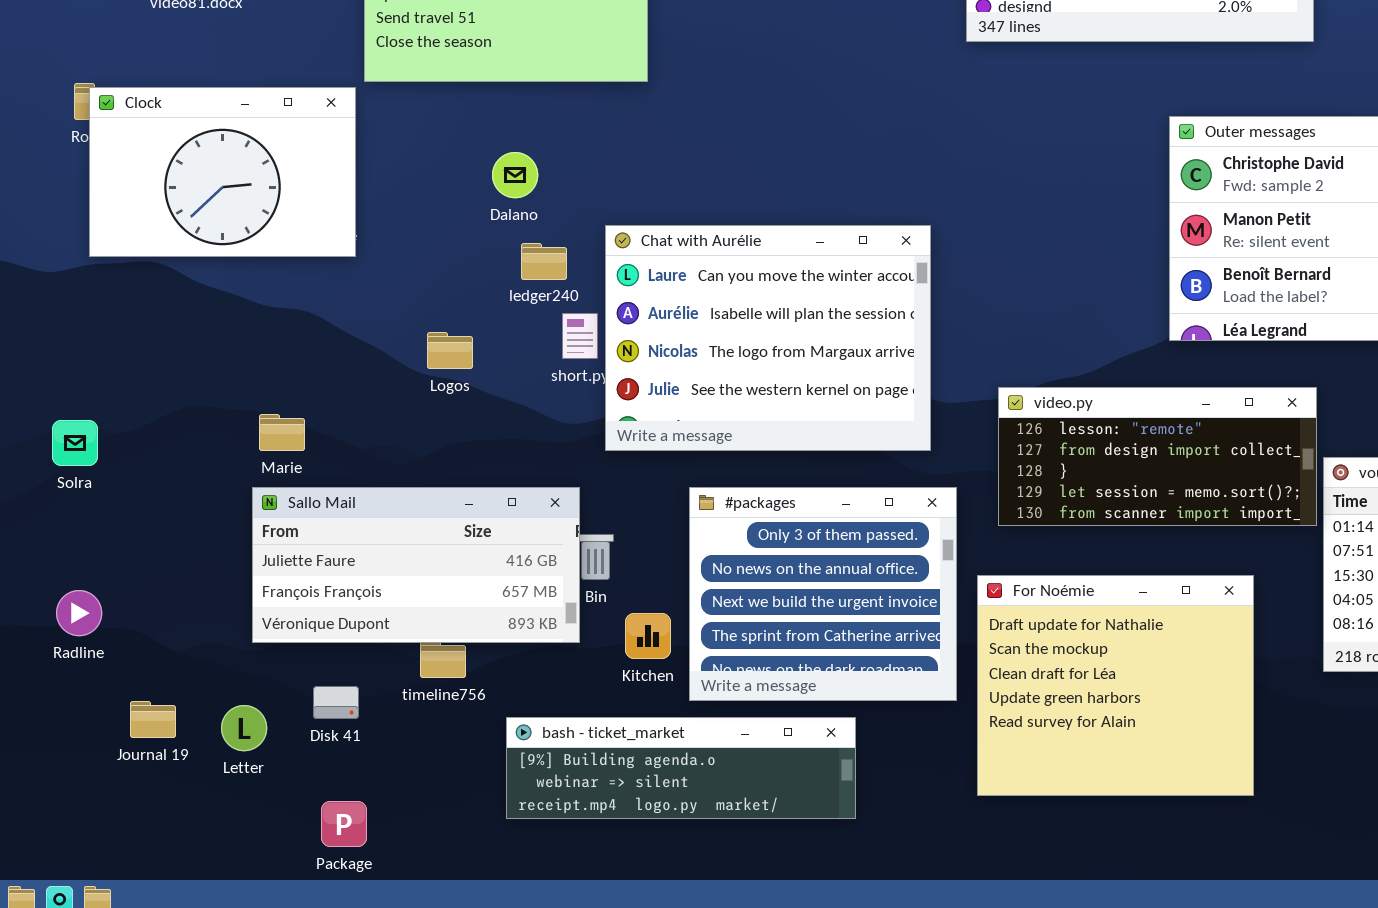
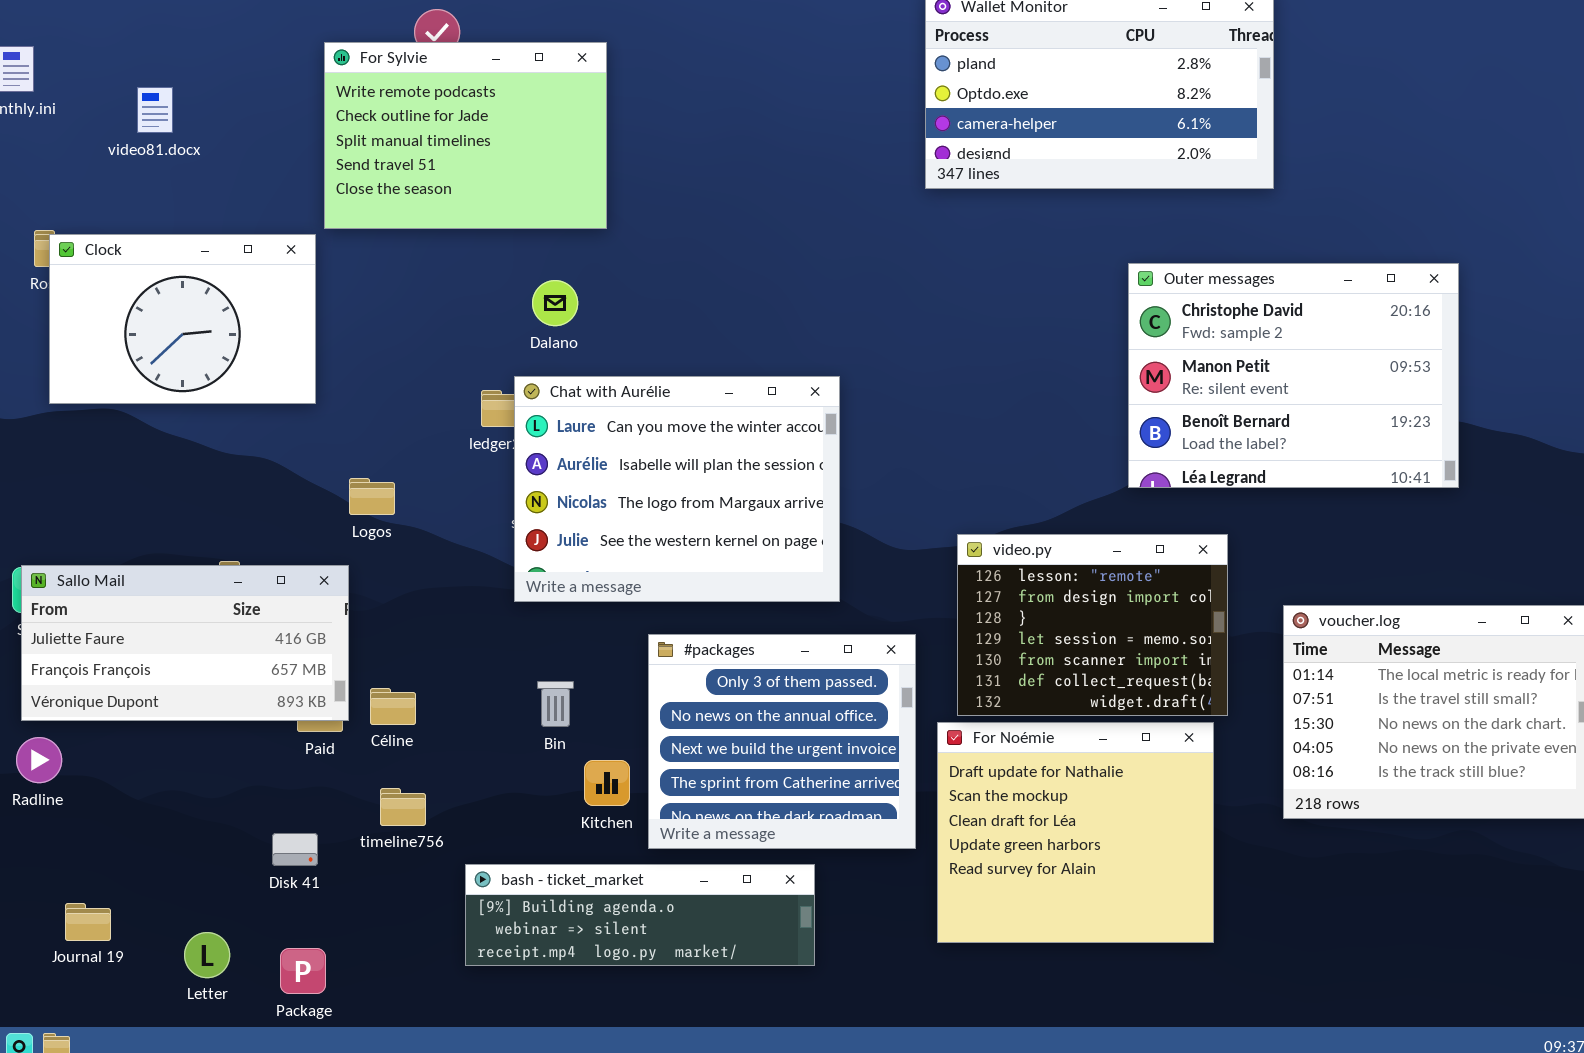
Dalano: [492,152,538,198] -> [532,280,578,326], moved
Chat with Aurélie: [605,225,931,451] -> [514,376,840,602], moved
Logos: [427,332,473,369] -> [349,478,395,515], moved
video.py: [998,387,1317,526] -> [957,534,1228,716], resized
Sallo Mail: [252,487,580,643] -> [21,565,349,721], moved
Journal 19: [130,701,176,738] -> [65,903,111,941], moved
Letter: [221,705,267,751] -> [184,932,230,978], moved

